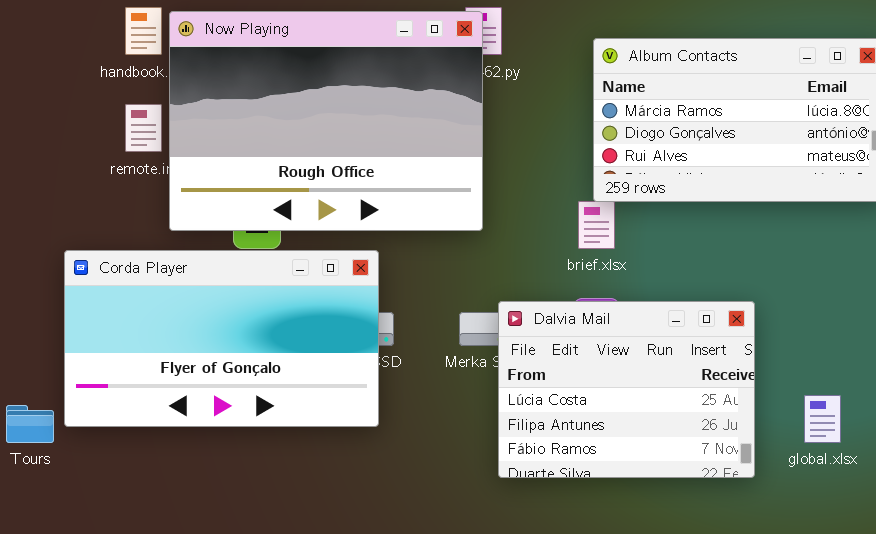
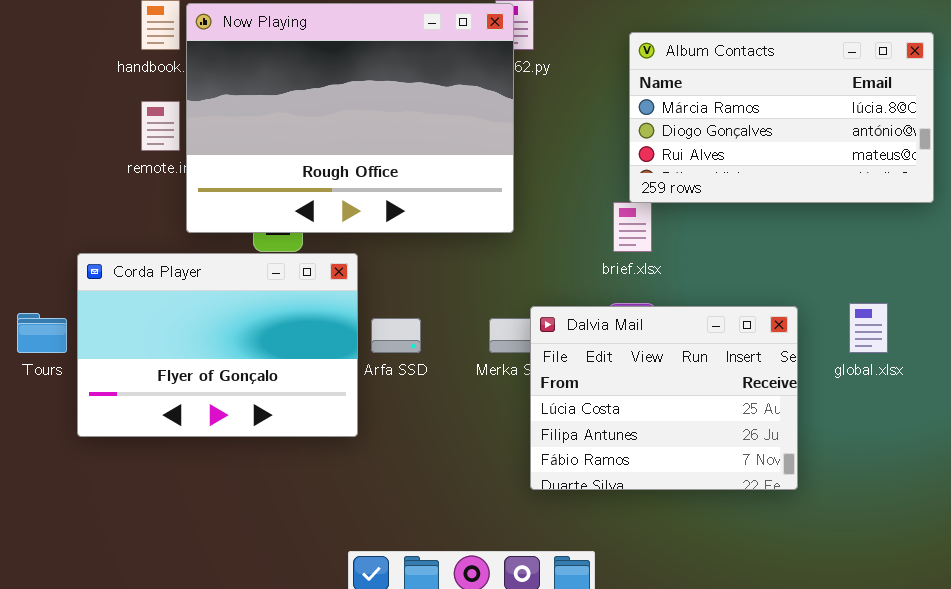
Corda Player: [64,250,379,427] -> [77,253,358,437], resized
global.xlsx: [804,395,841,443] -> [849,303,888,353], moved
Tours: [6,405,54,443] -> [17,313,67,353], moved

